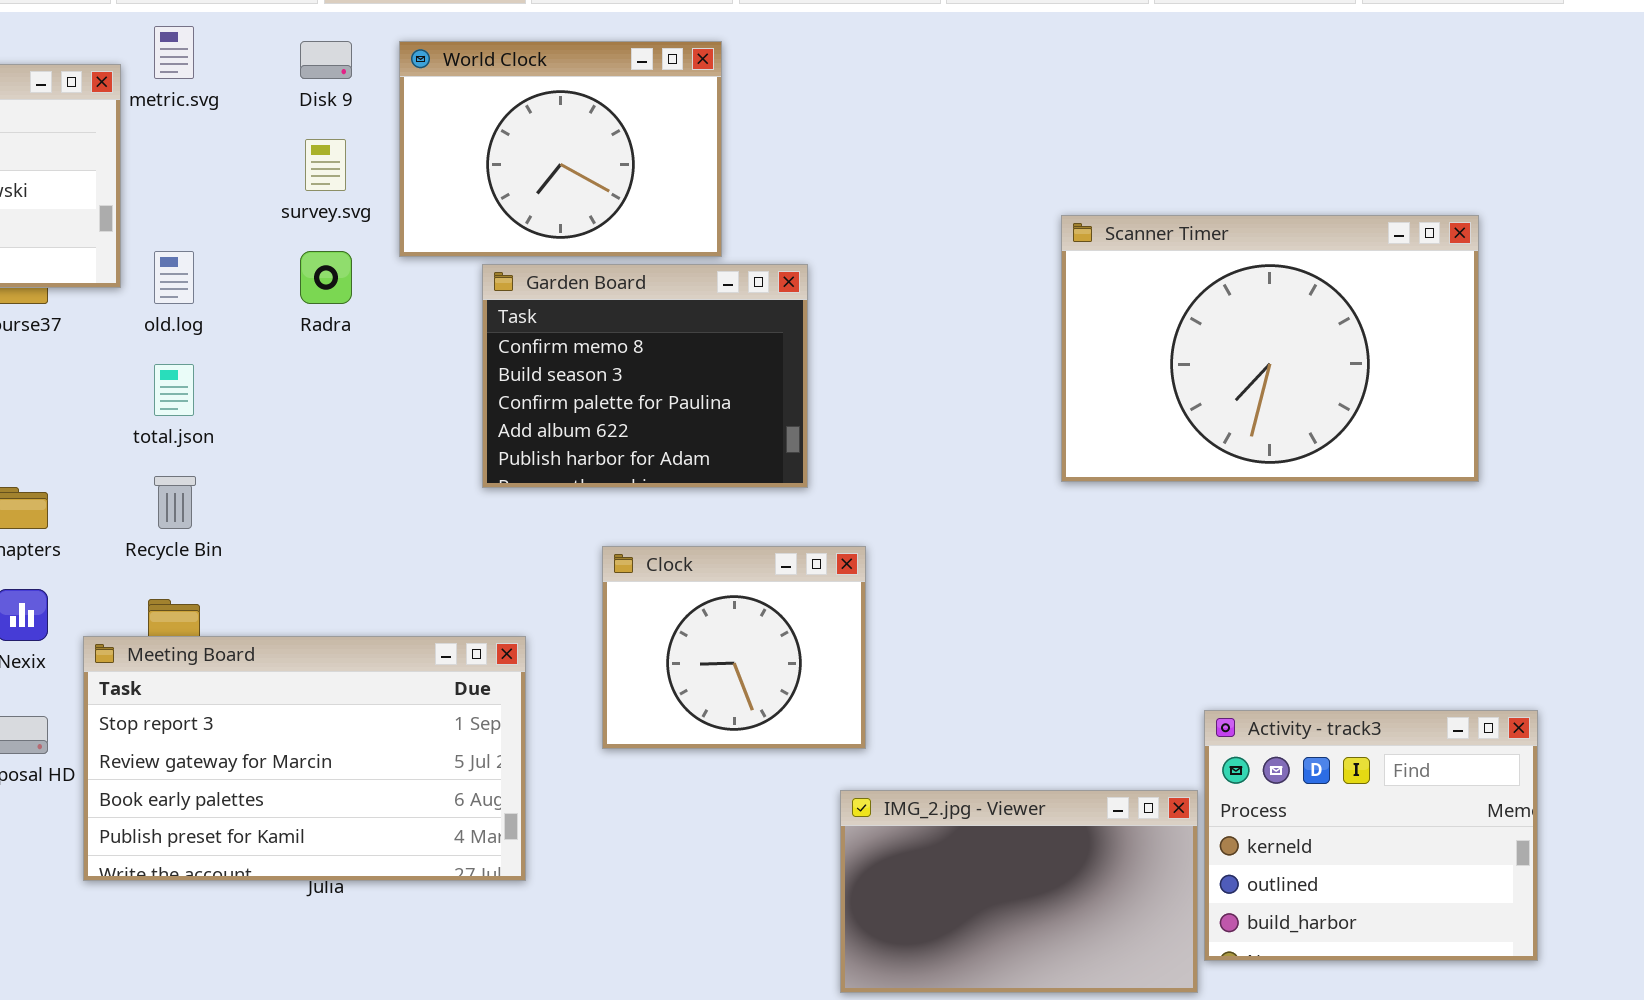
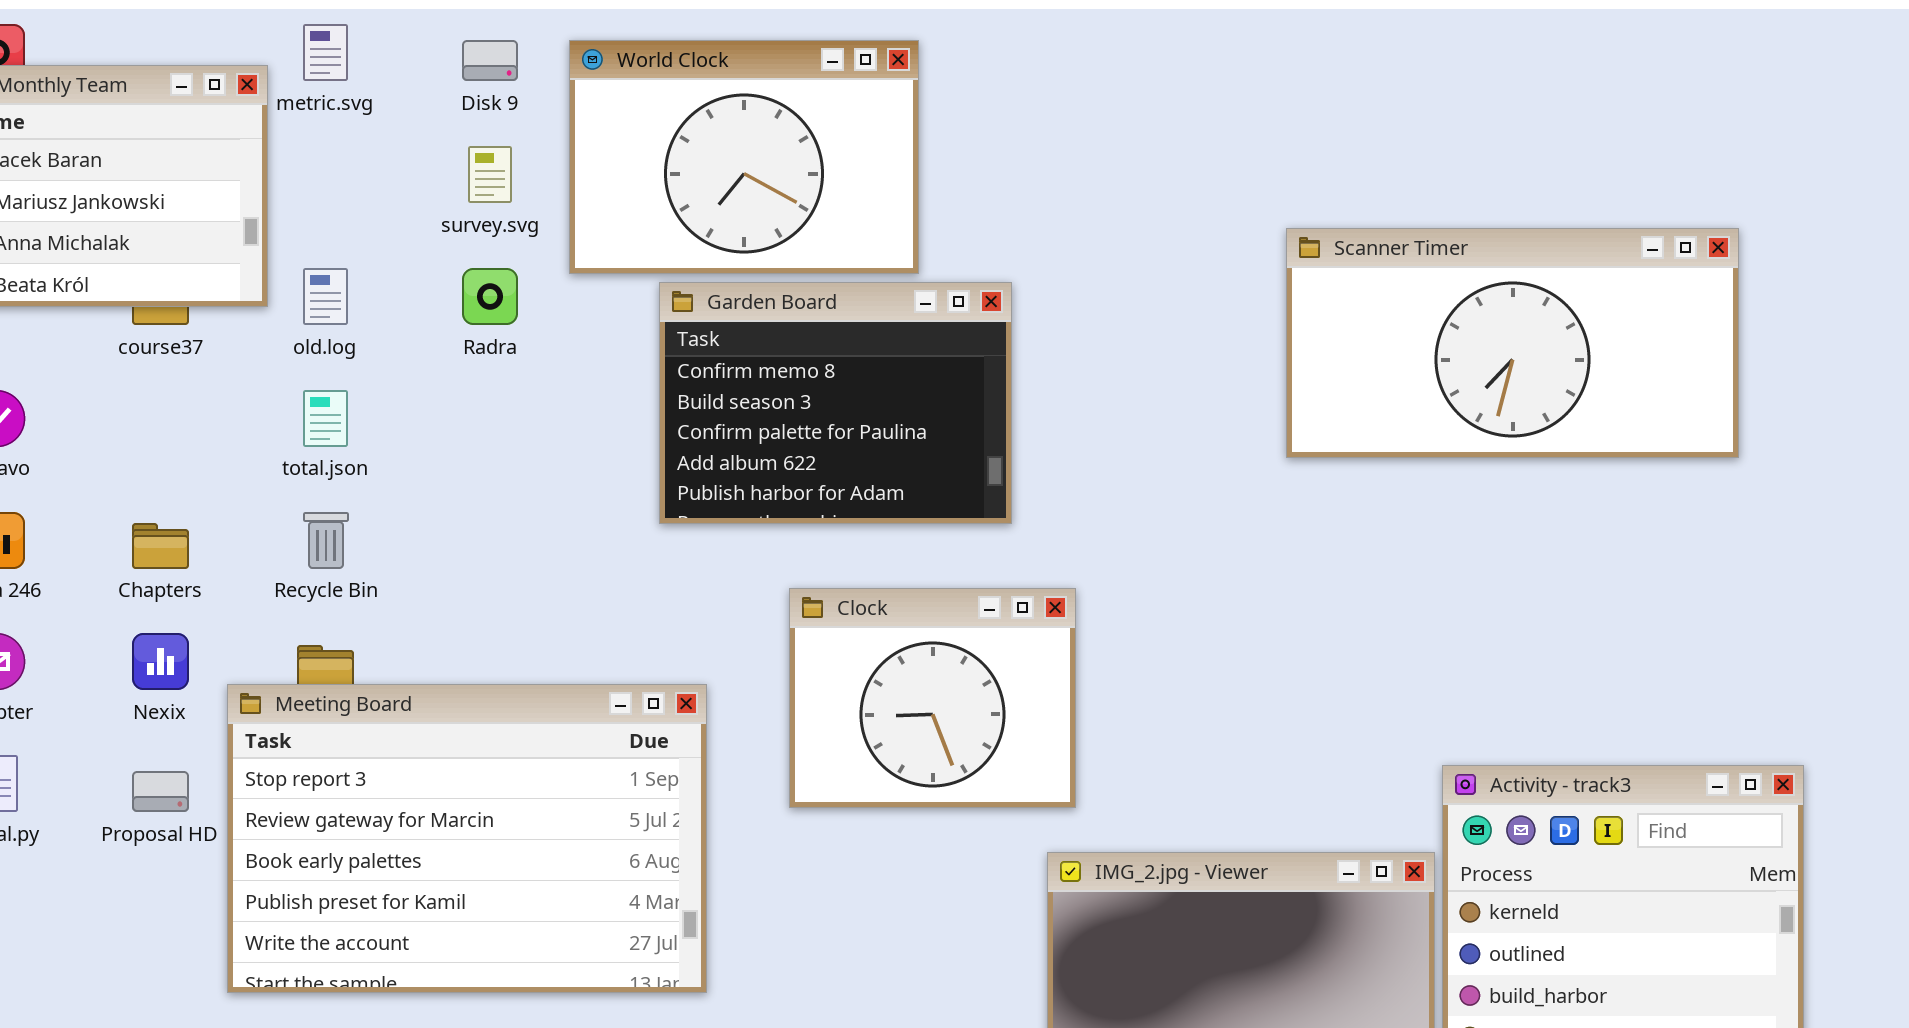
Scanner Timer: [1061,215,1479,482] -> [1286,228,1739,458], resized
Meeting Board: [83,636,526,881] -> [227,684,707,993], resized

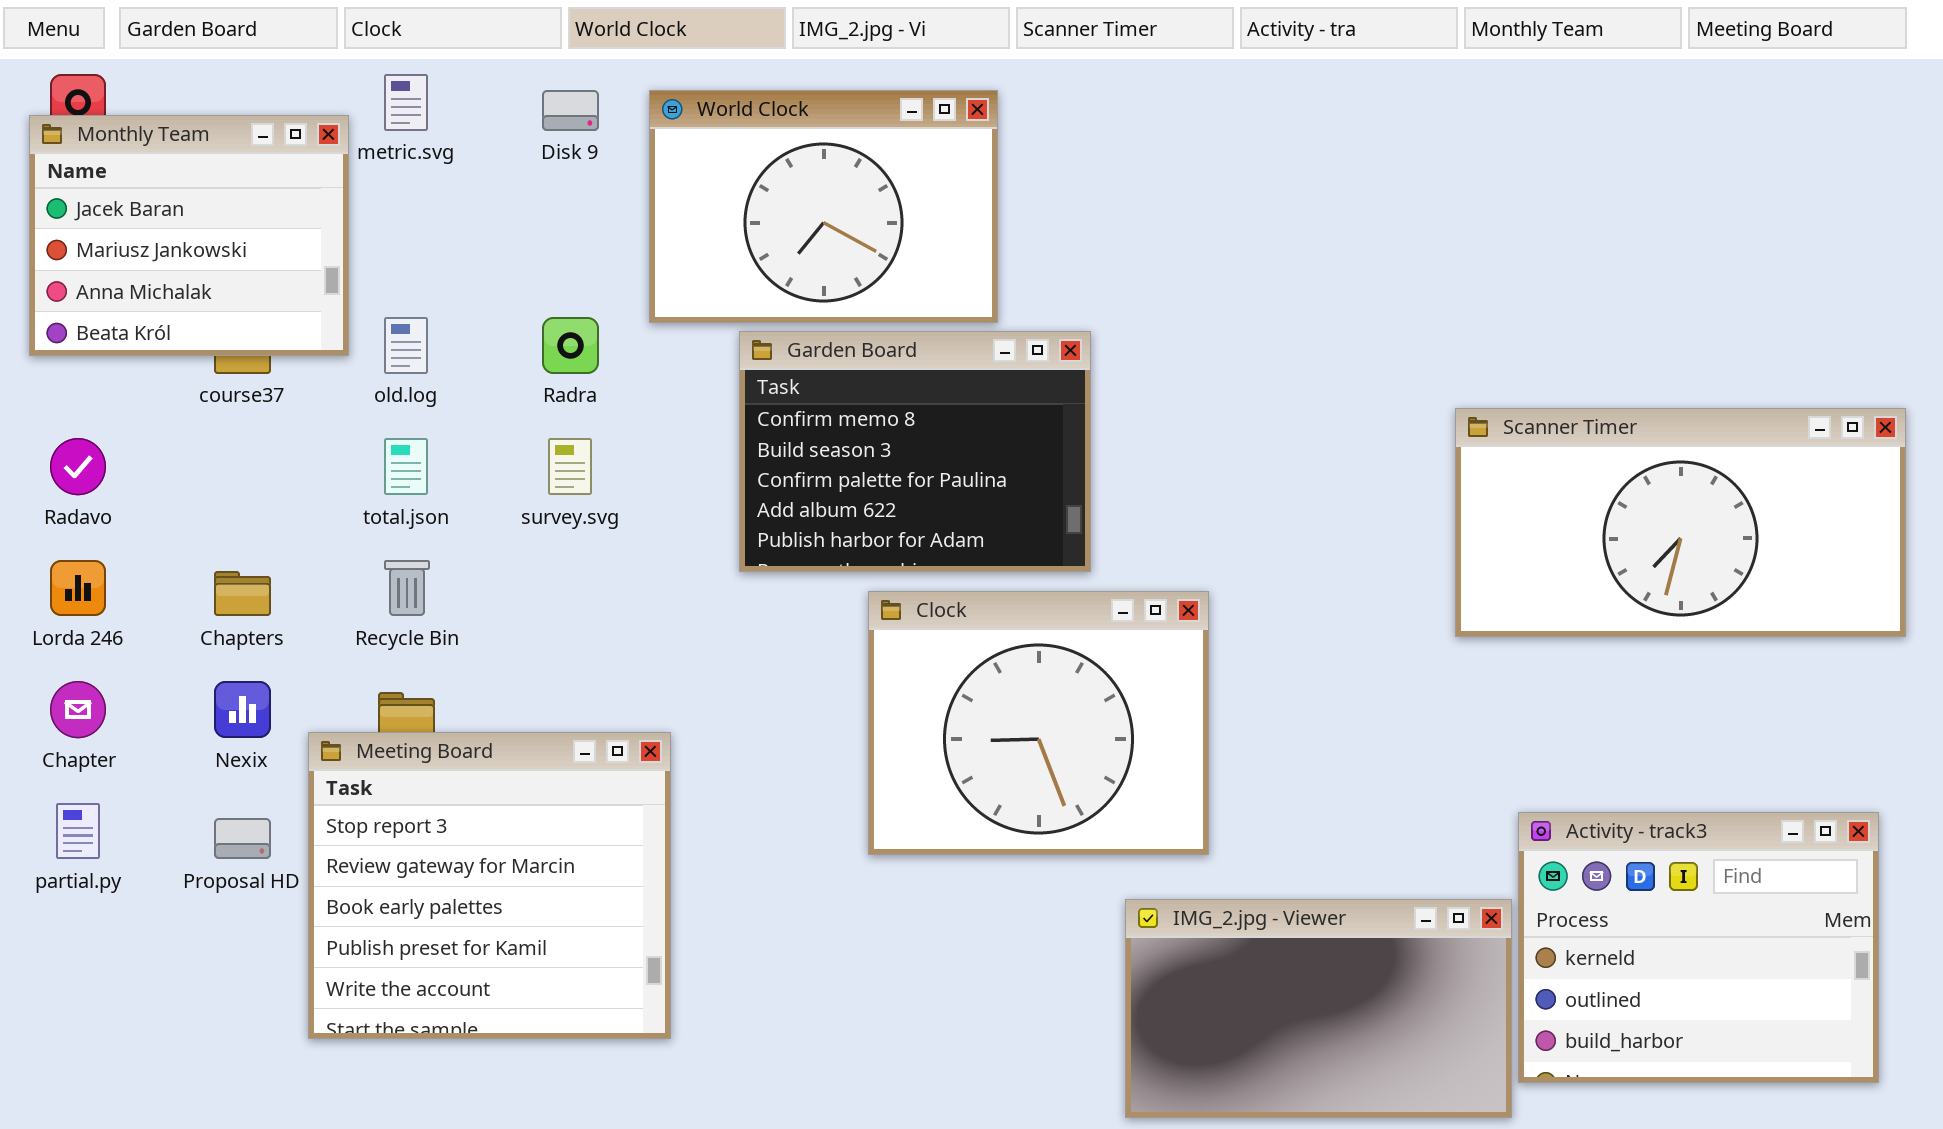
survey.svg: [468,146,512,203] -> [548,438,592,495], moved
Scanner Timer: [1286,228,1739,458] -> [1455,408,1906,637], moved
Clock: [789,588,1076,808] -> [868,591,1209,855], resized
Meeting Board: [227,684,707,993] -> [308,732,671,1039], resized

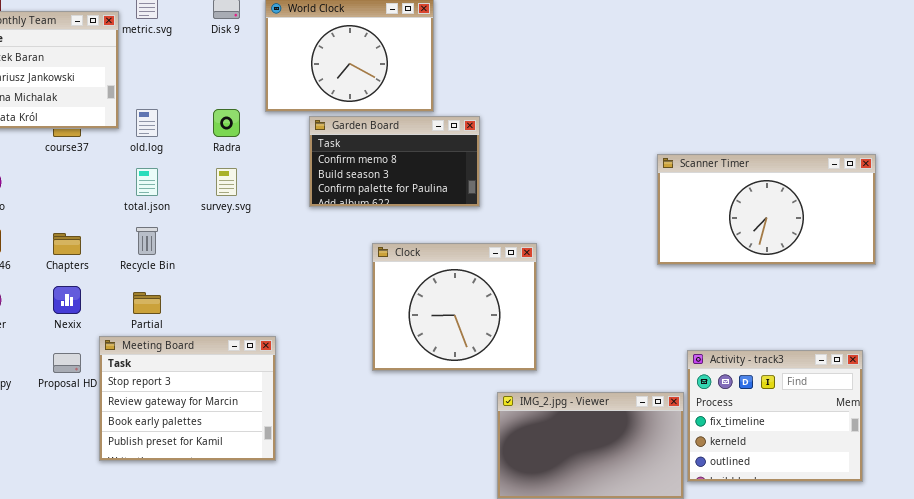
Garden Board: [739,331,1091,572] -> [309,116,480,207], resized
Meeting Board: [308,732,671,1039] -> [99,336,276,461], resized
Activity - track3: [1518,812,1879,1083] -> [687,350,863,482], scrolled up 1 row

